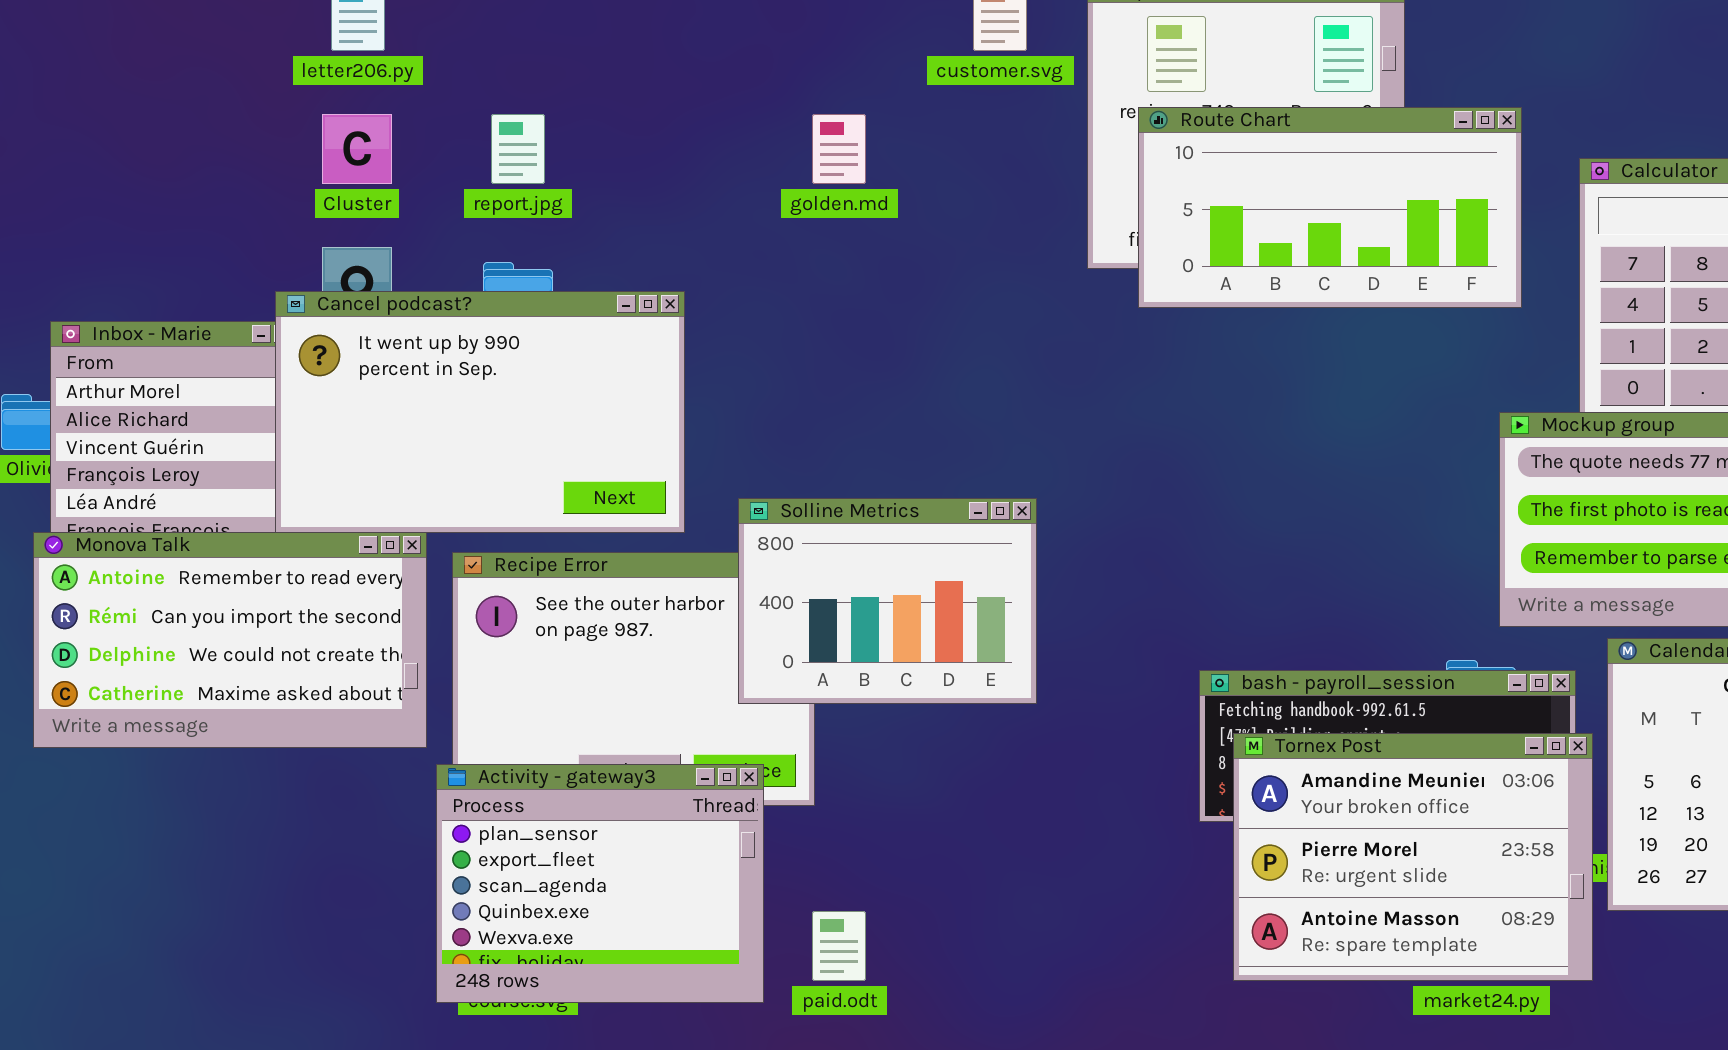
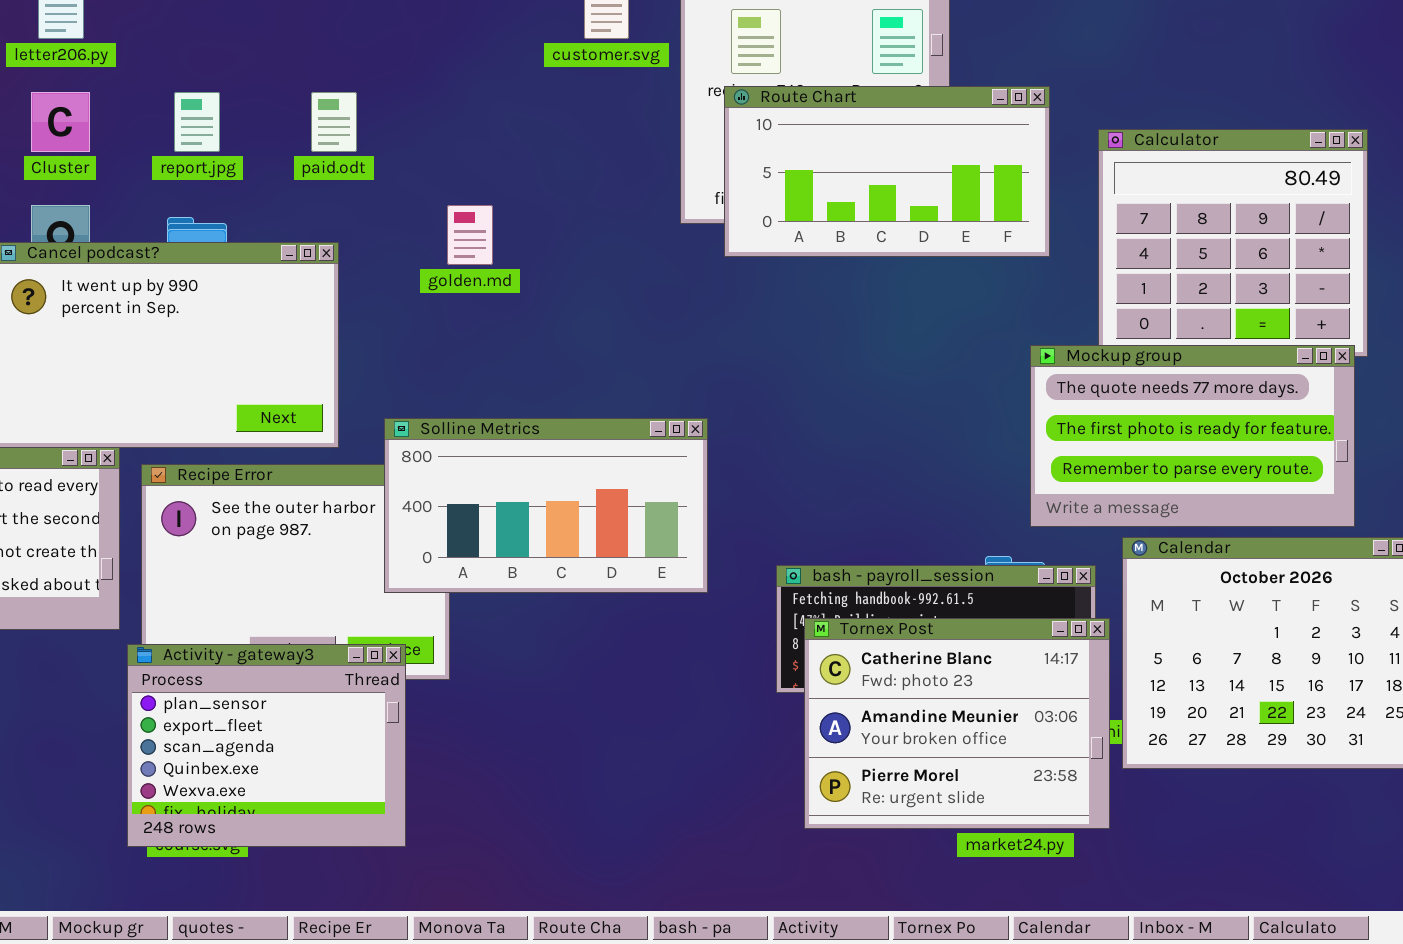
golden.md: [812,114,866,184] -> [447,205,493,265], moved
Solline Metrics: [738,498,1037,704] -> [384,418,708,593], resized
Tornex Post: [1233,733,1593,981] -> [804,618,1110,829], scrolled up 1 row
paid.odt: [812,911,866,981] -> [311,92,357,152], moved

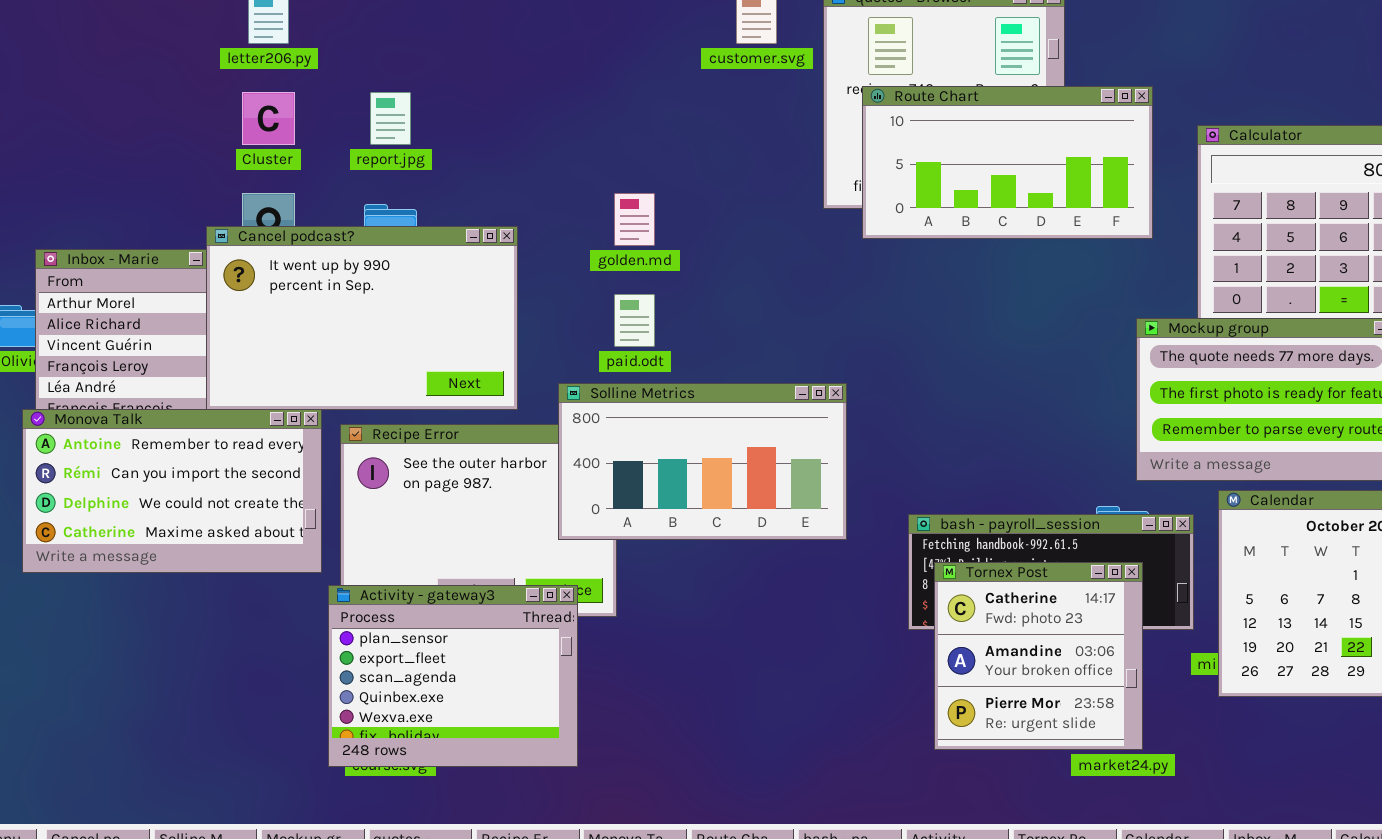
paid.odt: [311,92,357,152] -> [614,294,655,347], moved
Tornex Post: [804,618,1110,829] -> [934,562,1143,750], resized

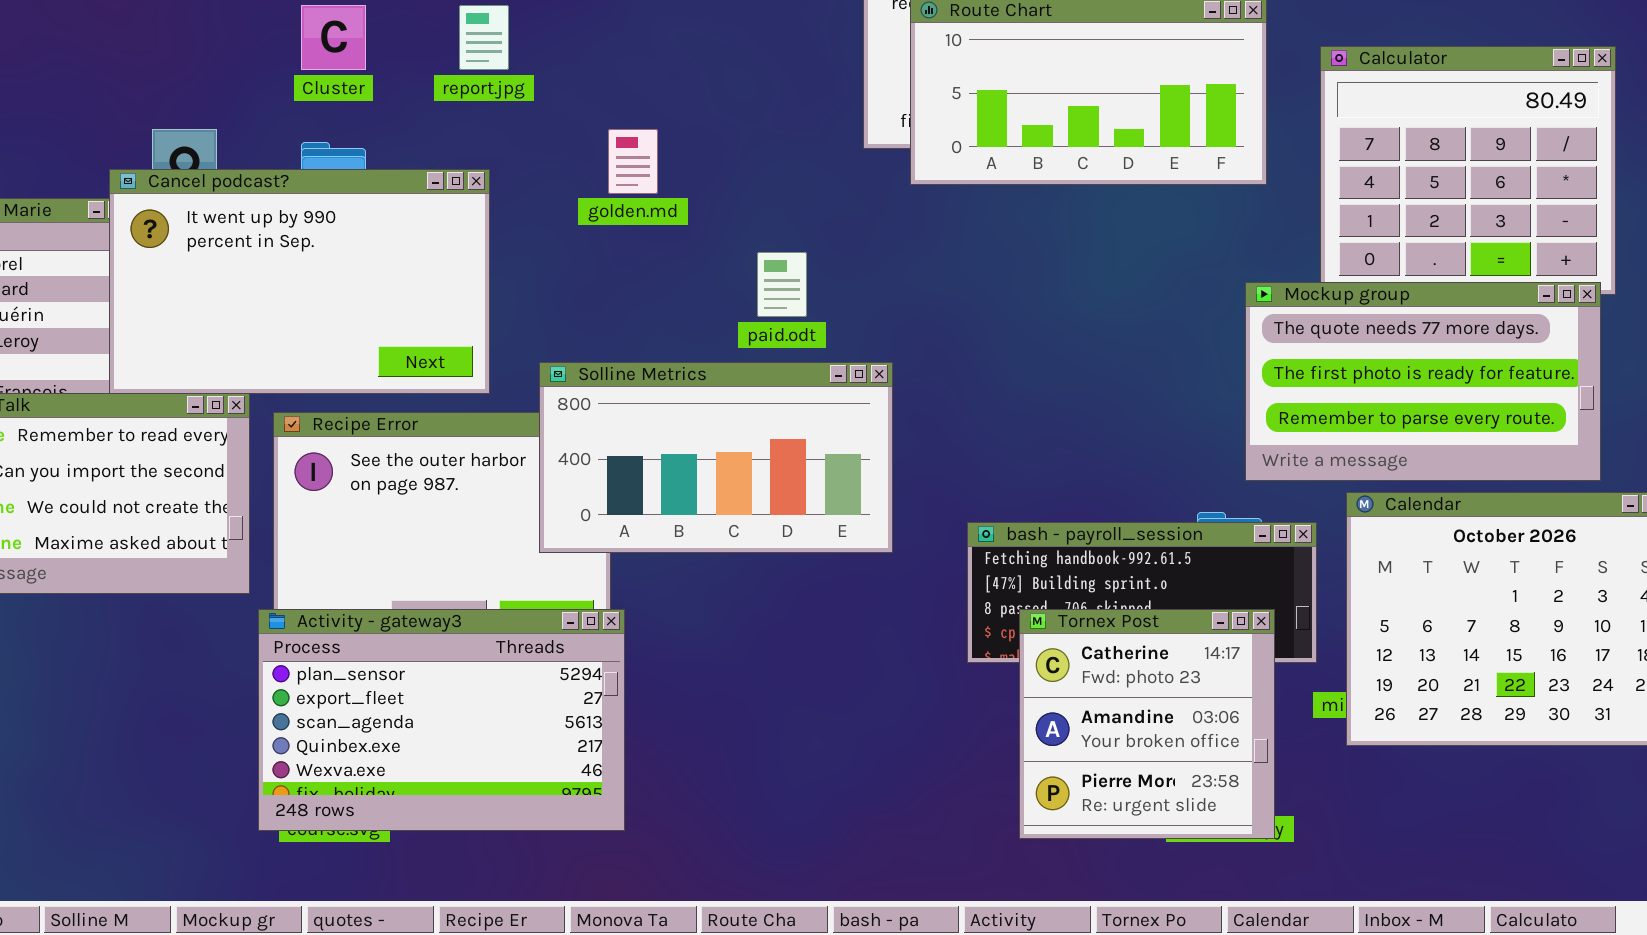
Cluster: [242,92,295,145] -> [301,5,366,70], moved
report.jpg: [370,92,411,145] -> [459,5,509,70], moved
paid.odt: [614,294,655,347] -> [757,252,807,317], moved
Tornex Post: [934,562,1143,750] -> [1019,609,1275,839], moved
Activity - gateway3: [328,585,578,767] -> [258,609,625,831], resized

